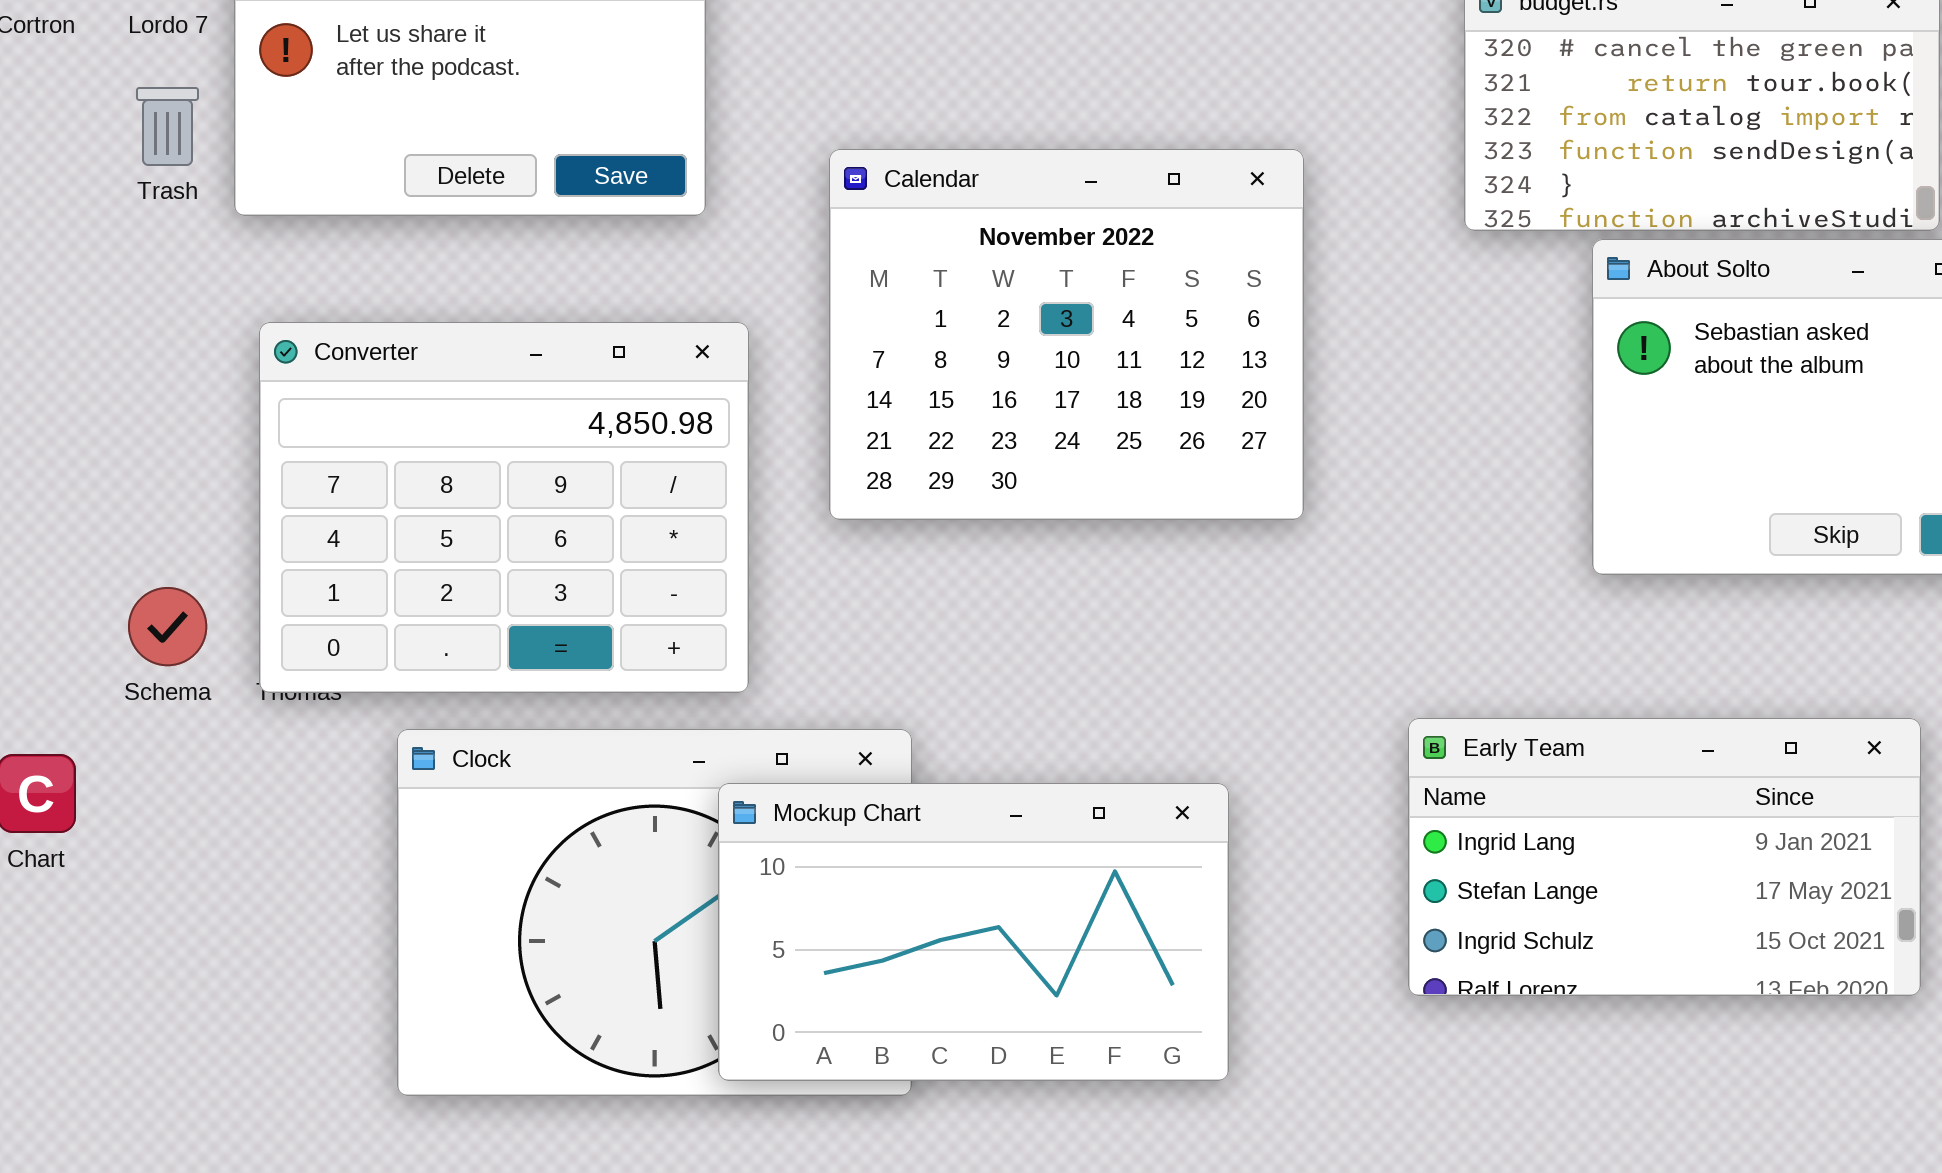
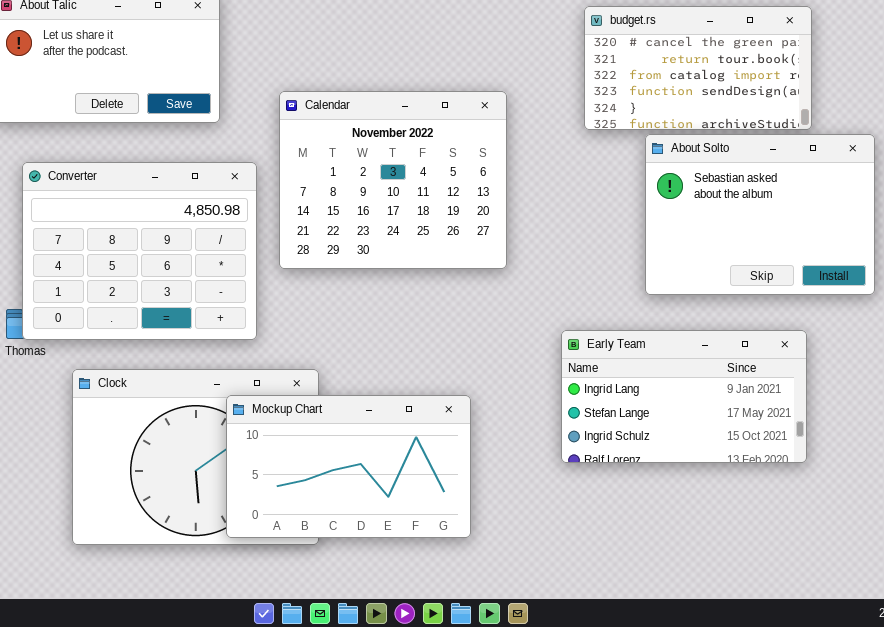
Converter: [259,322,749,693] -> [22,162,257,340], moved
Early Team: [1408,718,1921,996] -> [561,330,807,463], moved

